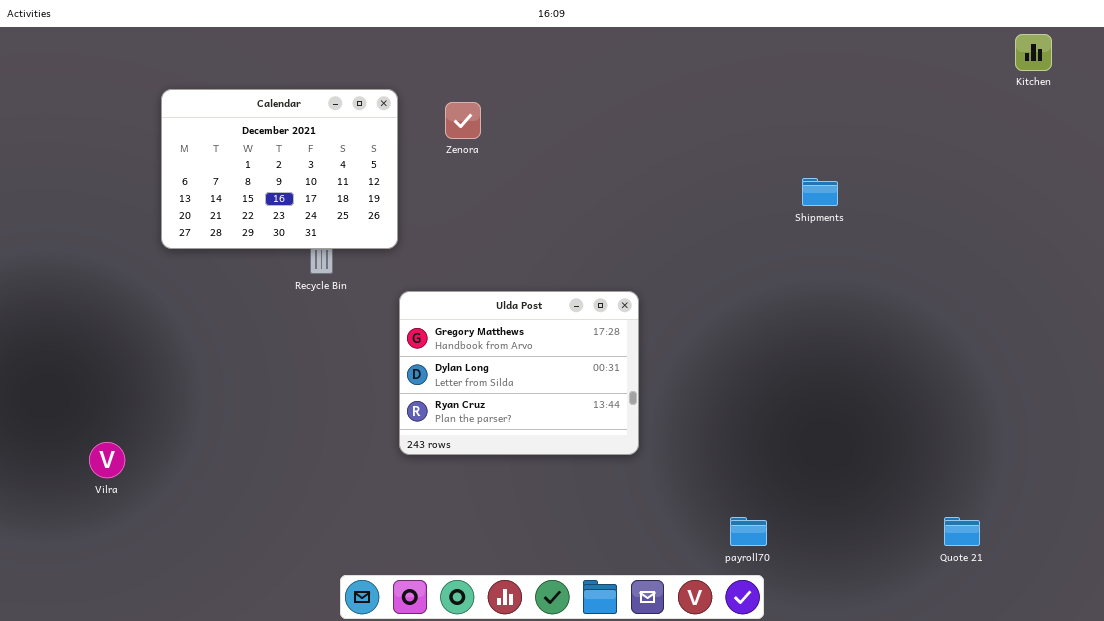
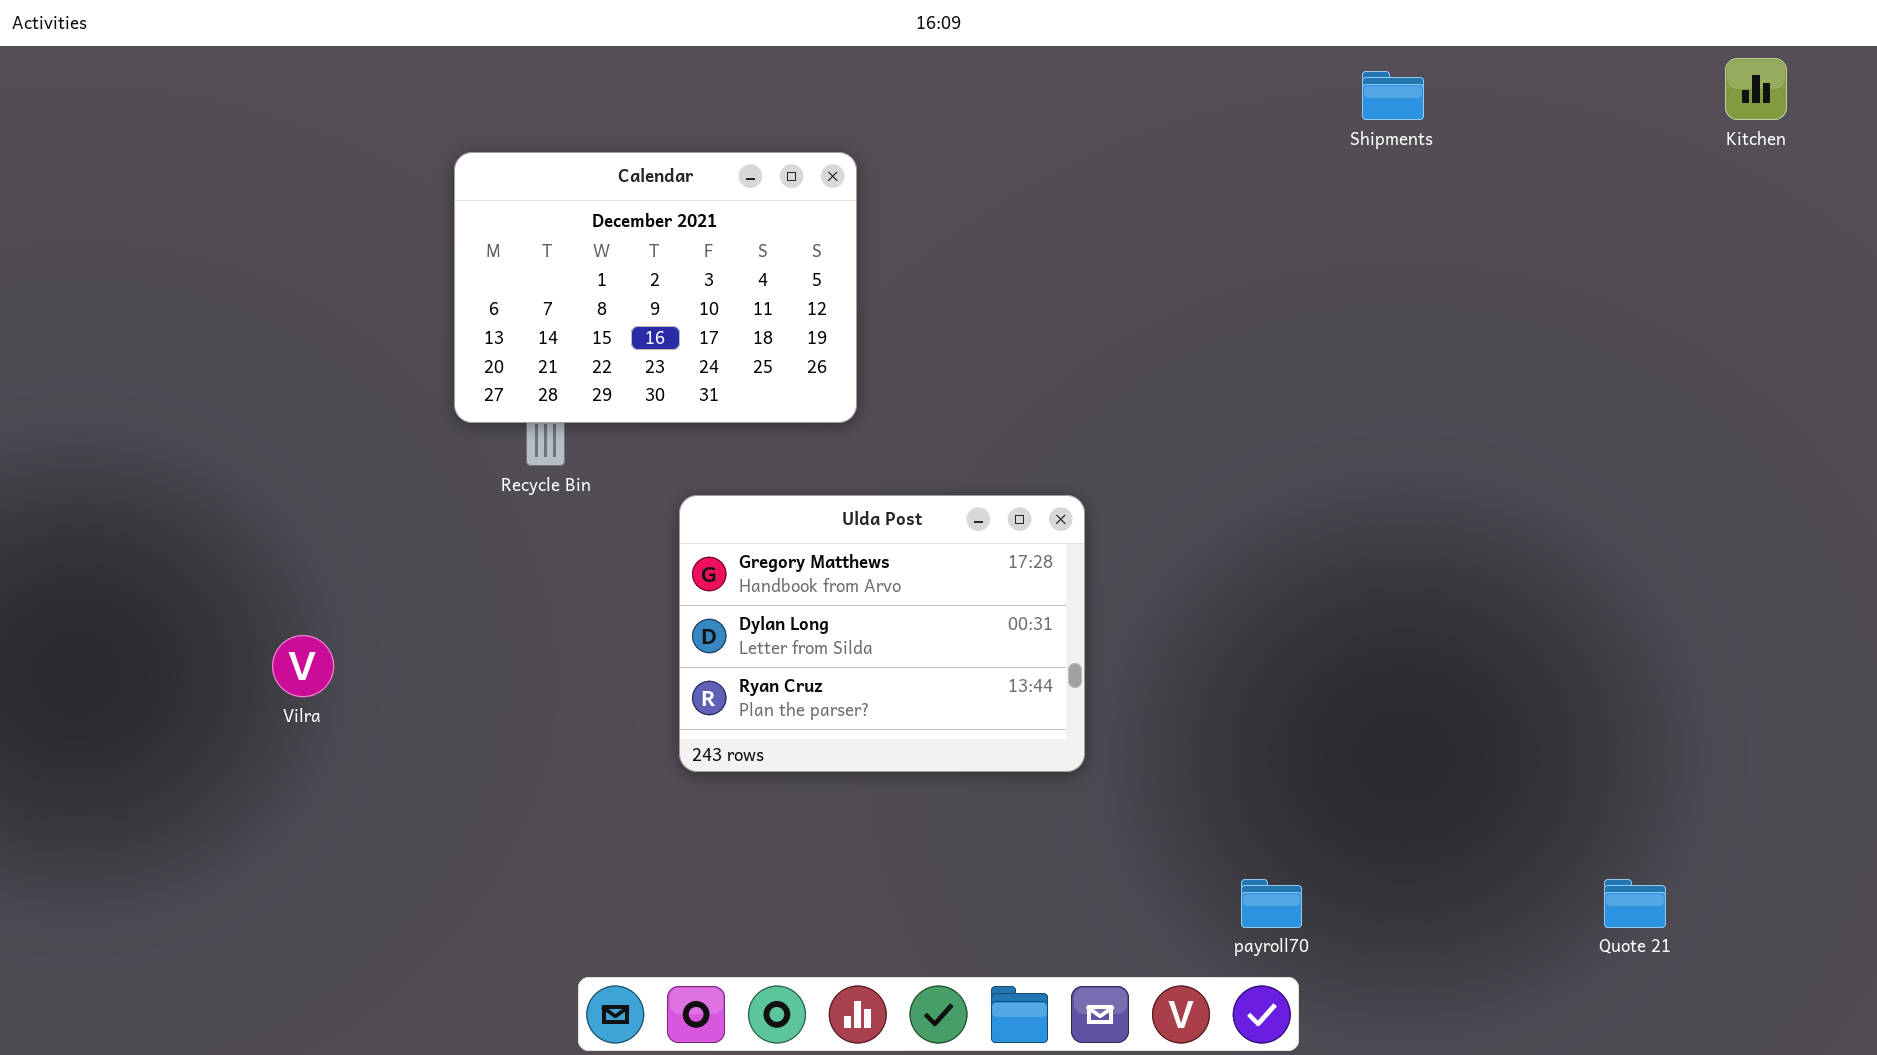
Calendar: [161,89,398,249] -> [454,152,857,423], moved
Shipments: [802,178,838,206] -> [1362,71,1424,120], moved
Vilra: [89,442,125,478] -> [272,635,334,697], moved

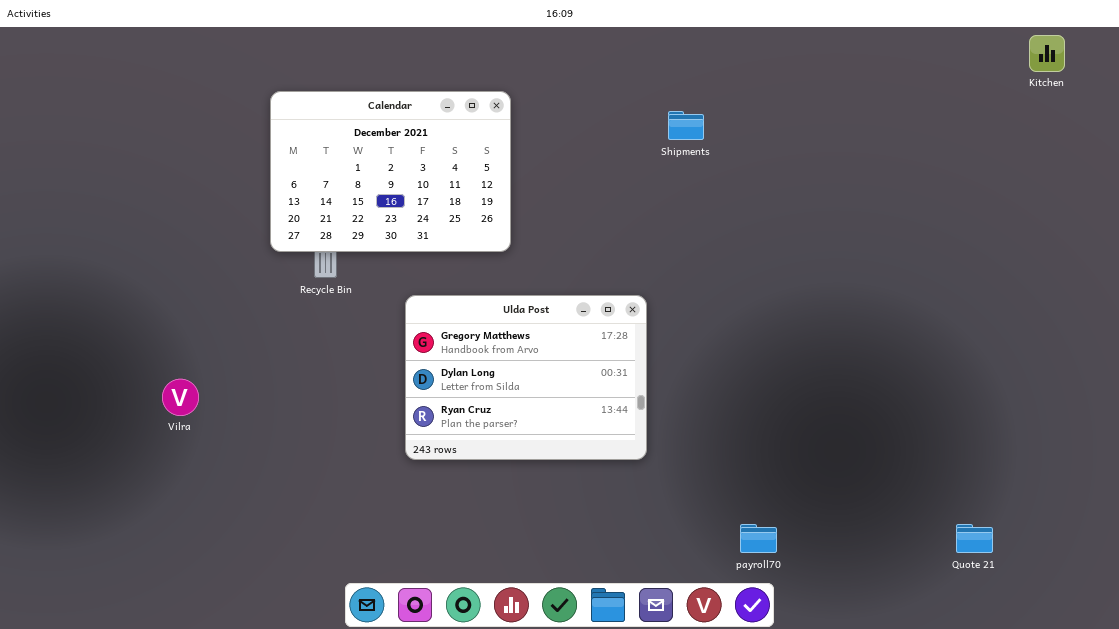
Shipments: [1362,71,1424,120] -> [668,111,704,140], moved

